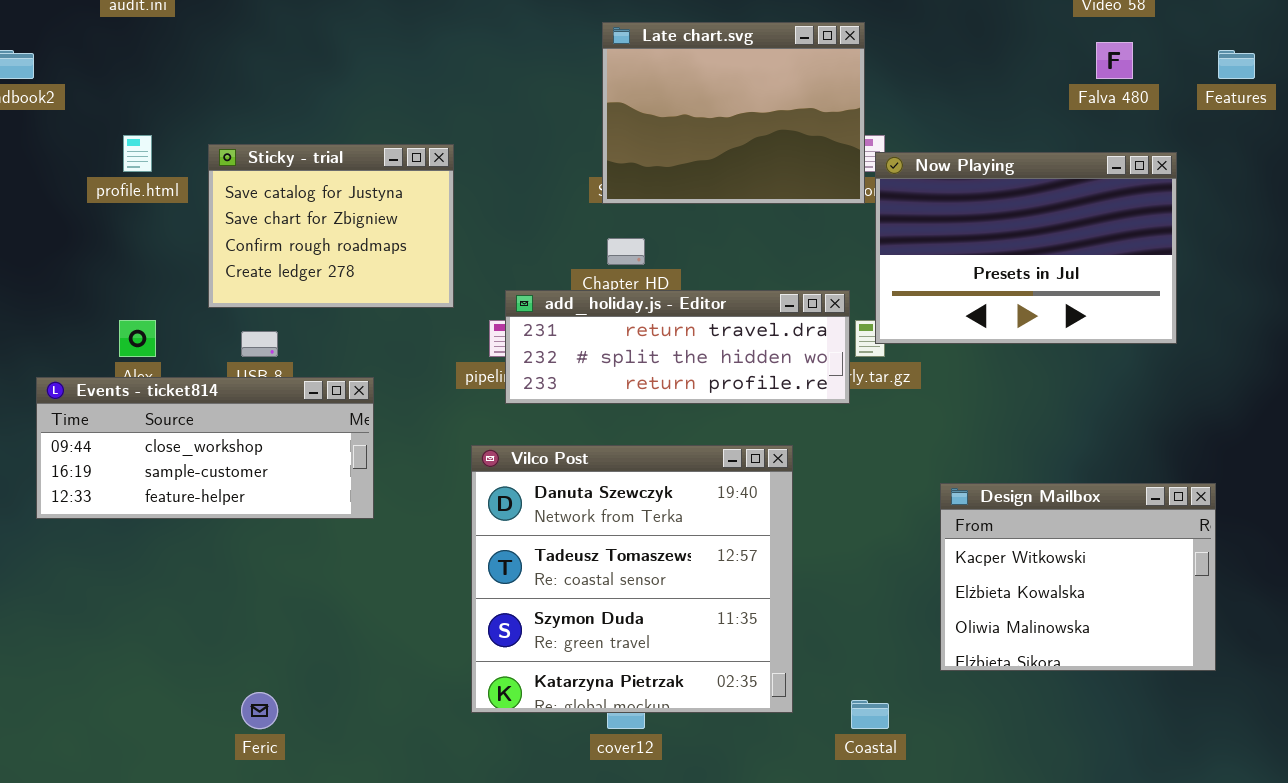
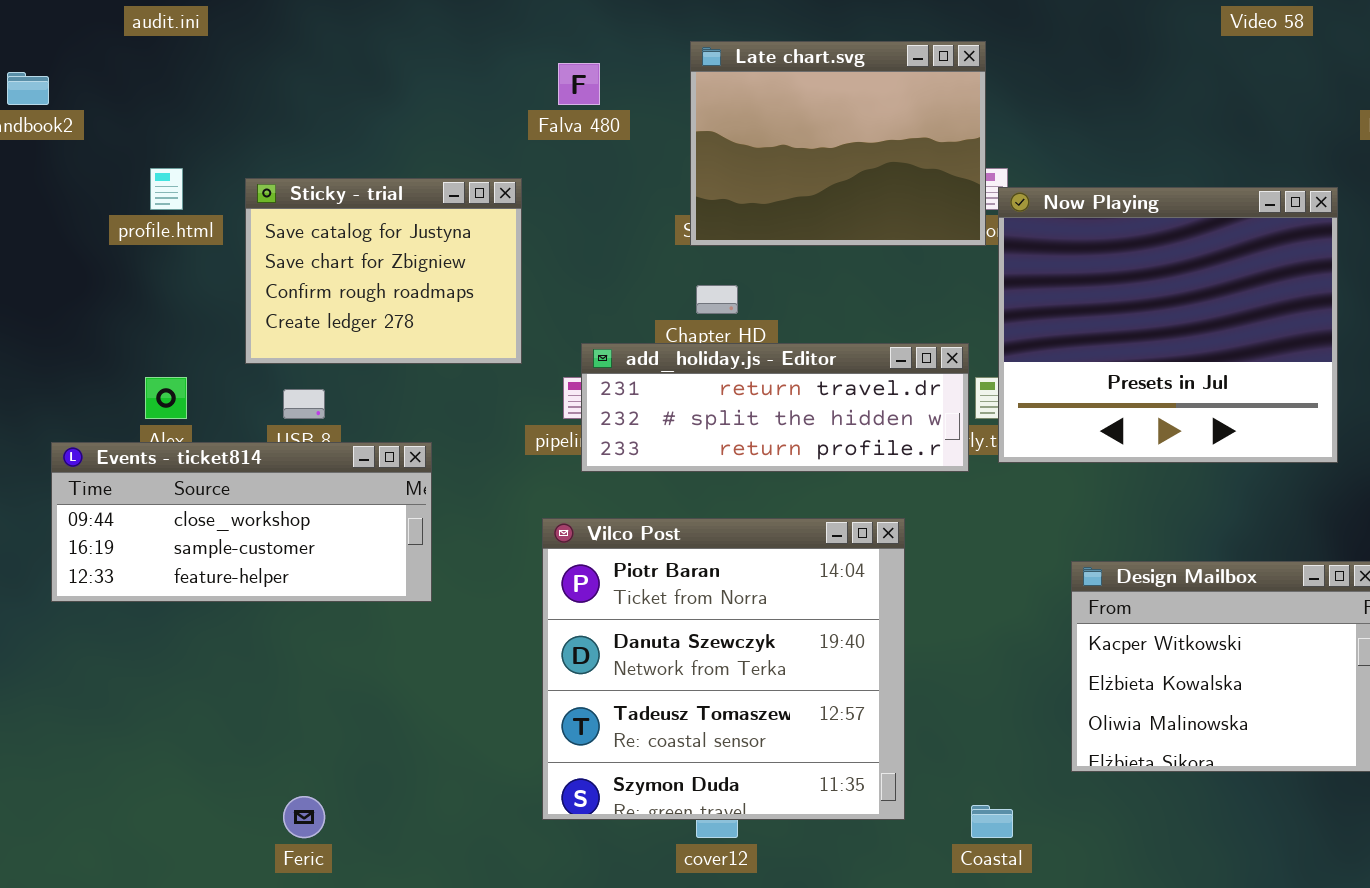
Falva 480: [1096,42,1133,79] -> [558,63,600,105], moved
Now Playing: [875,152,1177,344] -> [998,187,1338,463], resized
Vilco Post: [471,445,793,713] -> [542,518,905,820], scrolled up 1 row

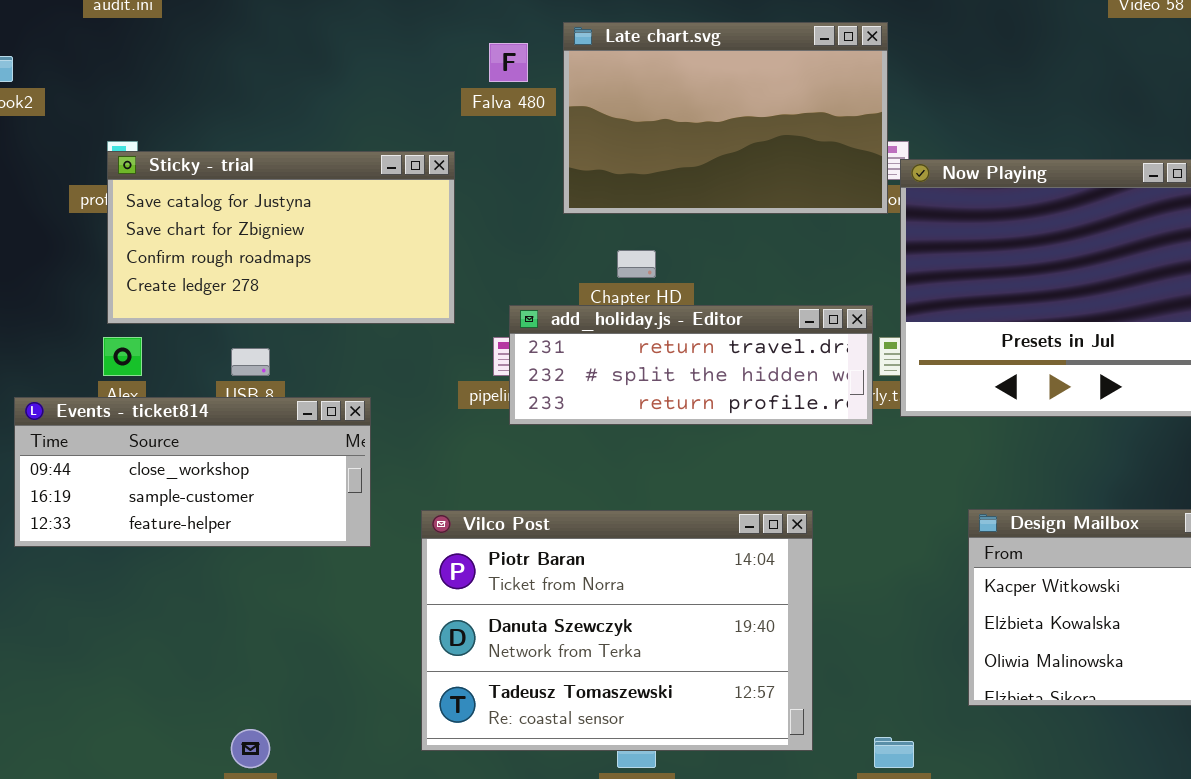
Late chart.svg: [690,41,986,246] -> [563,22,888,214], resized
Sticky - trial: [245,178,522,364] -> [107,151,455,324], resized
Vilco Post: [542,518,905,820] -> [421,510,813,751], resized

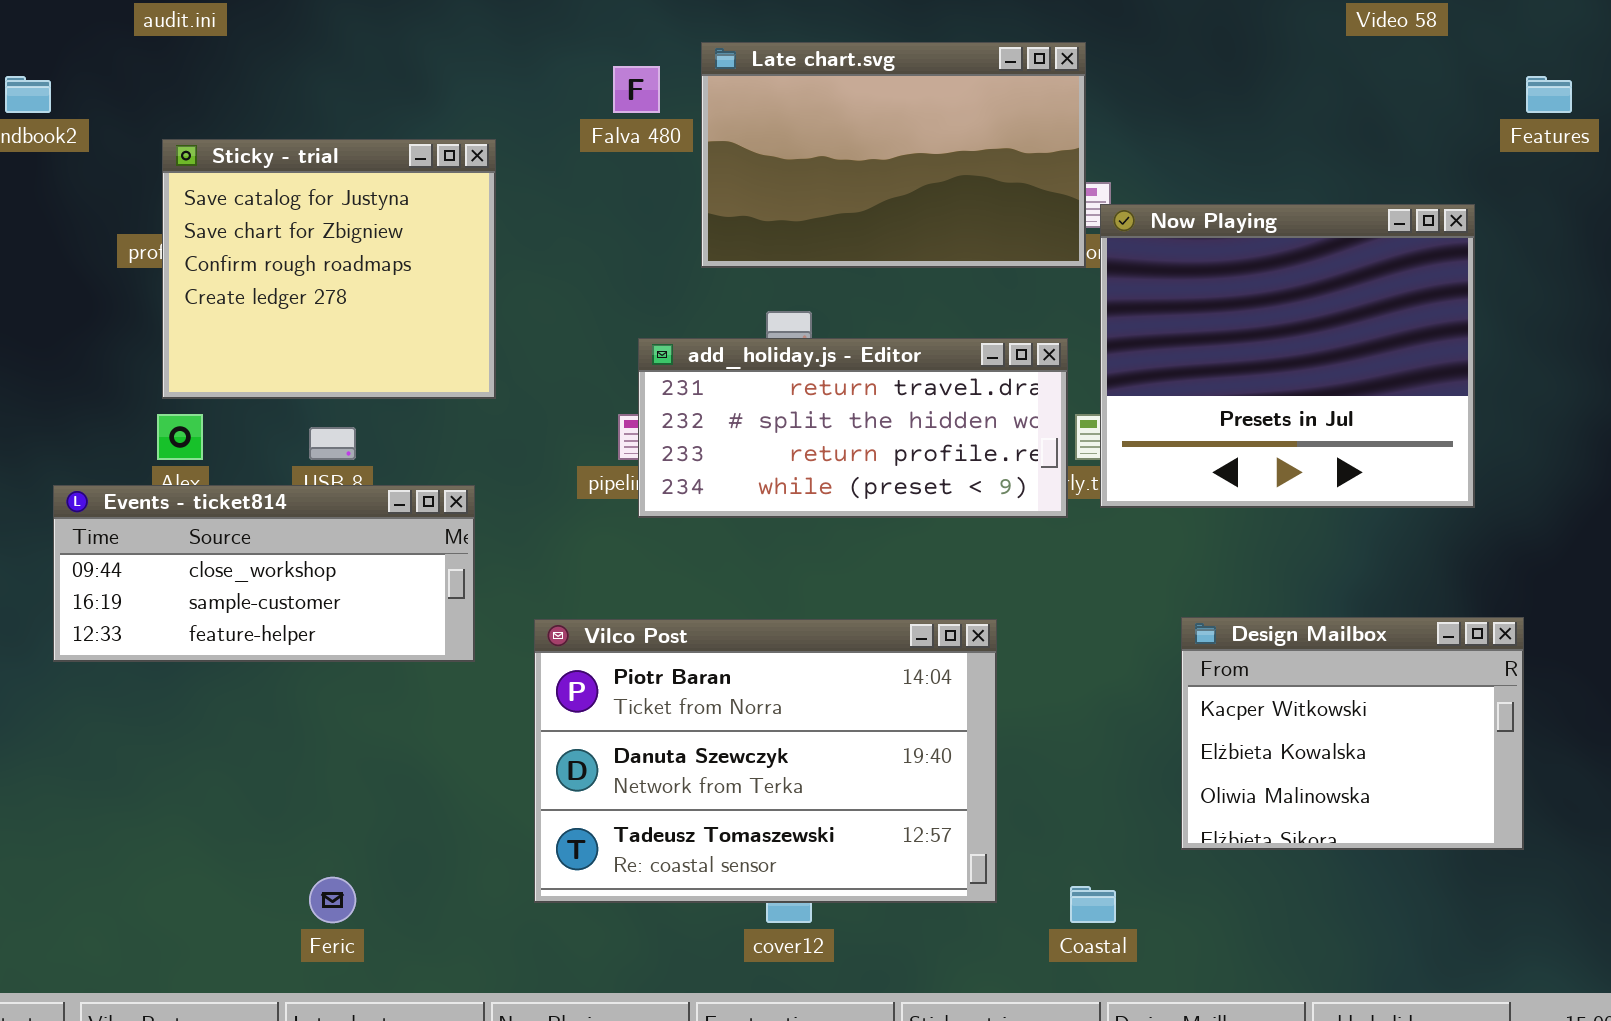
Sticky - trial: [107,151,455,324] -> [162,139,496,399], resized
add_holiday.js - Editor: [509,305,873,425] -> [638,338,1068,518], resized

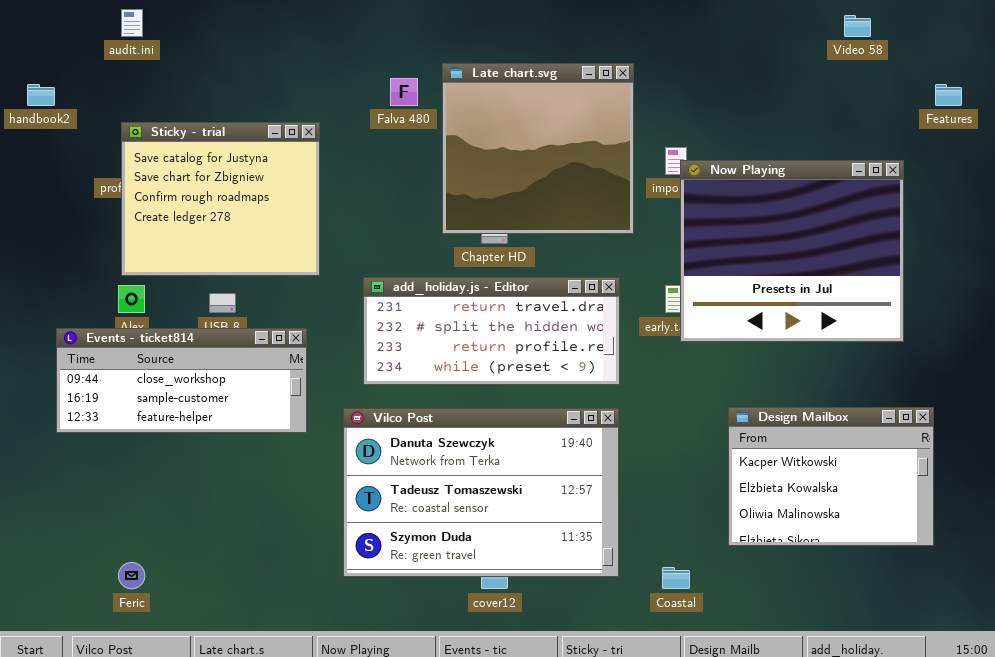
Late chart.svg: [701,42,1086,268] -> [442,63,634,234], resized
add_holiday.js - Editor: [638,338,1068,518] -> [363,277,620,385], moved
Vilco Post: [534,619,997,903] -> [343,408,619,577], scrolled down 1 row
Feric: [309,877,356,923] -> [118,562,145,589], moved

